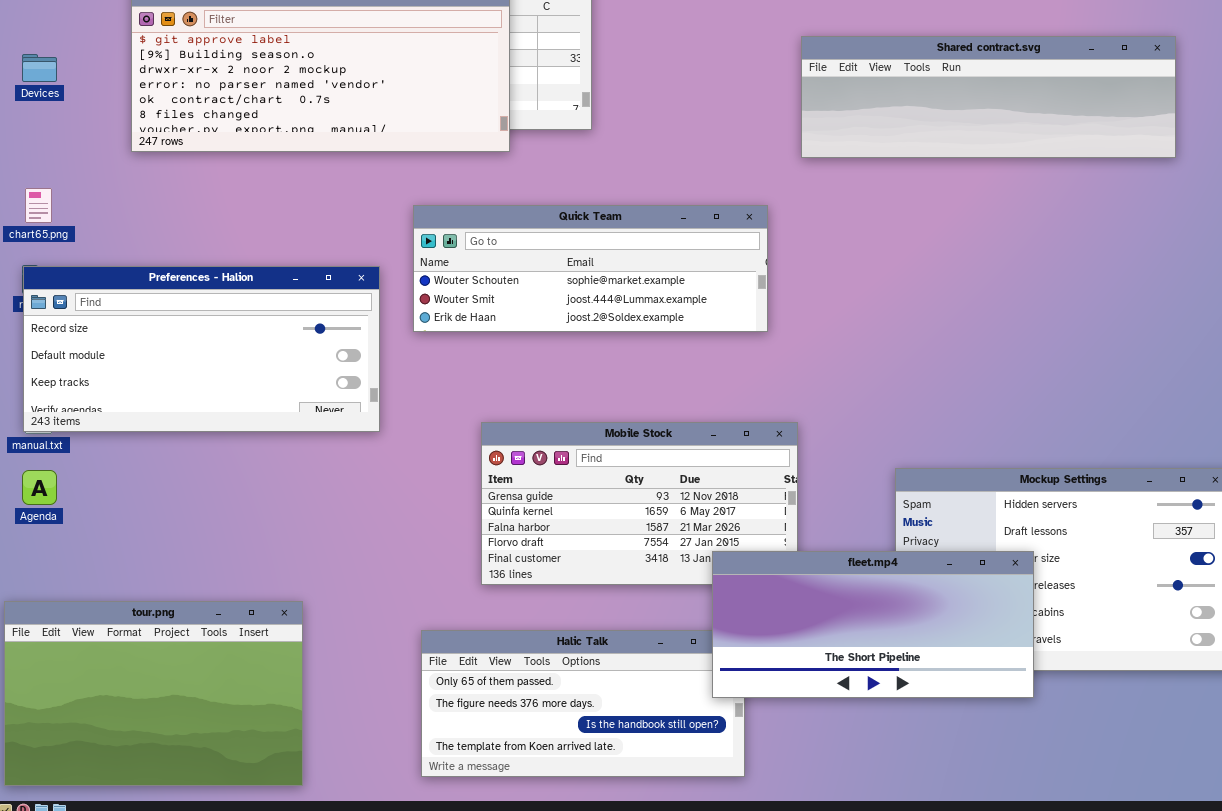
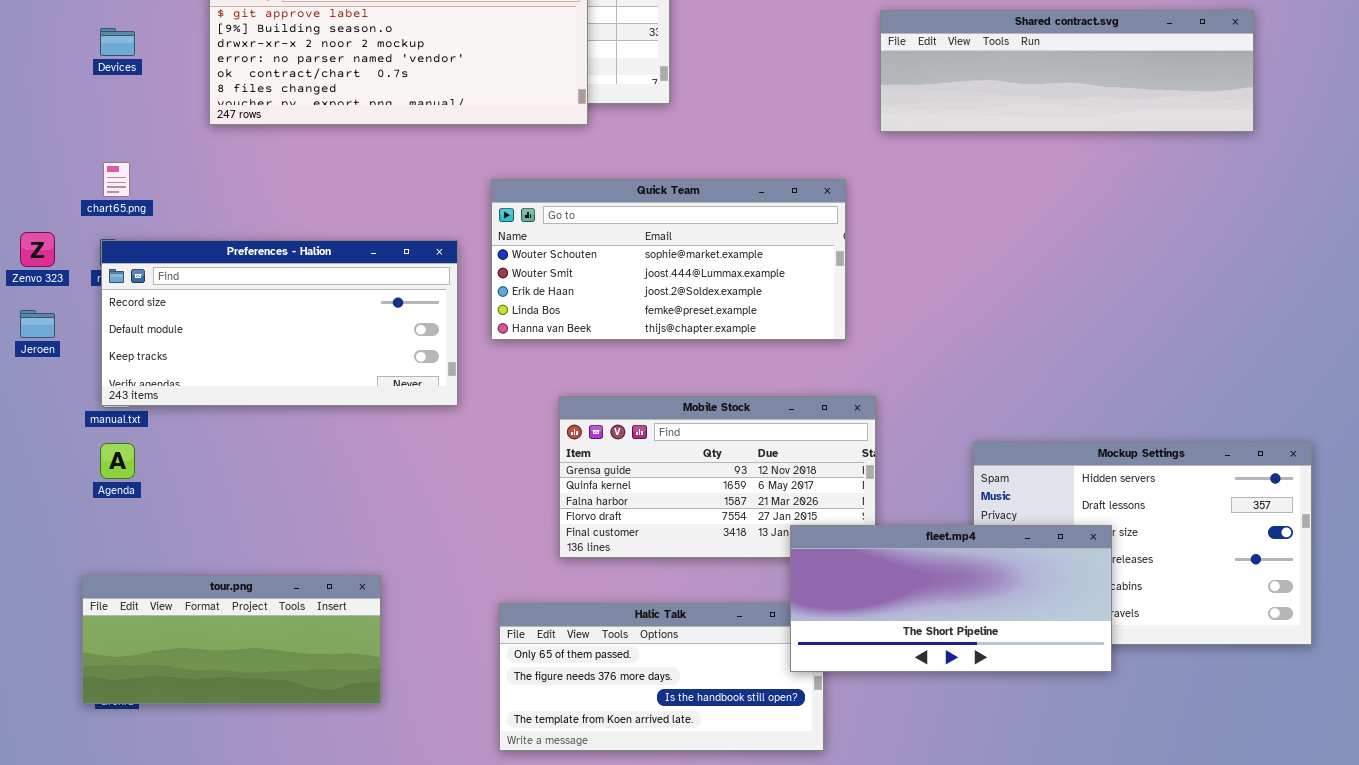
Quick Team: [413,205,768,332] -> [491,179,846,340], resized
tour.png: [4,601,303,786] -> [82,575,381,704], resized

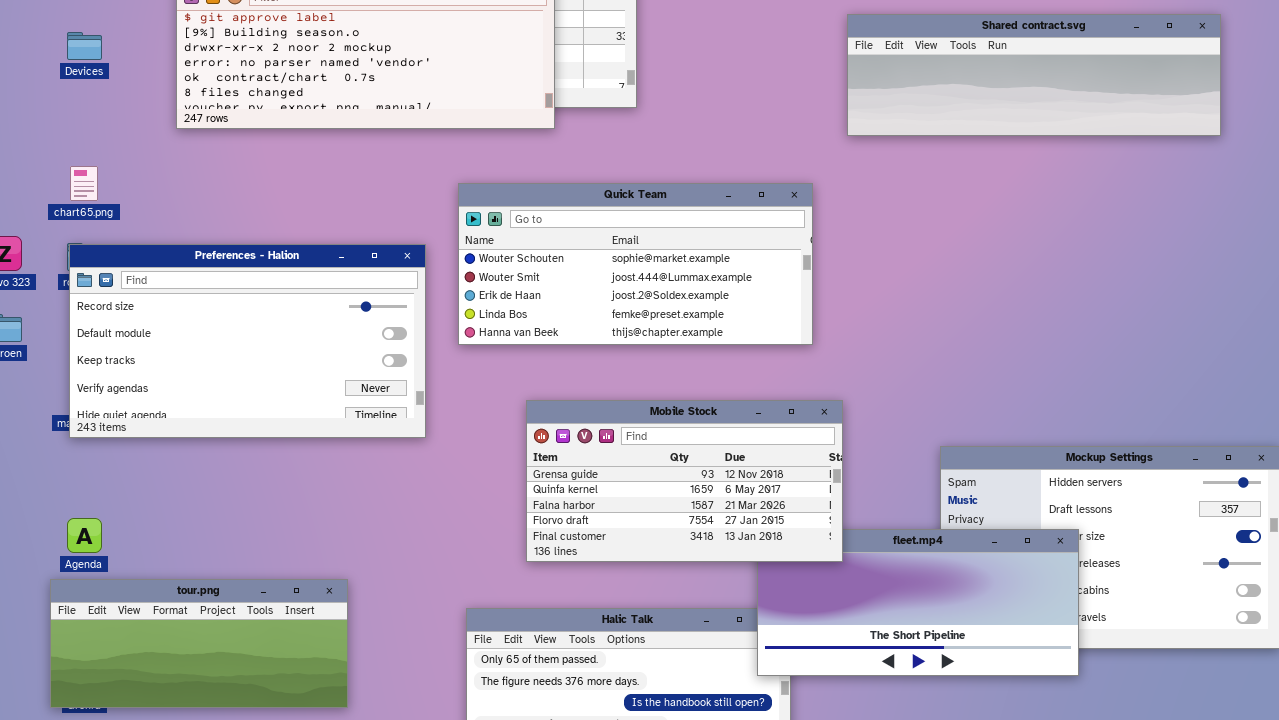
Preferences - Halion: [101,240,458,406] -> [69,244,426,438], resized
Mobile Stock: [559,396,876,558] -> [526,400,843,562], raised
Agenda: [100,443,135,479] -> [67,518,102,553], moved

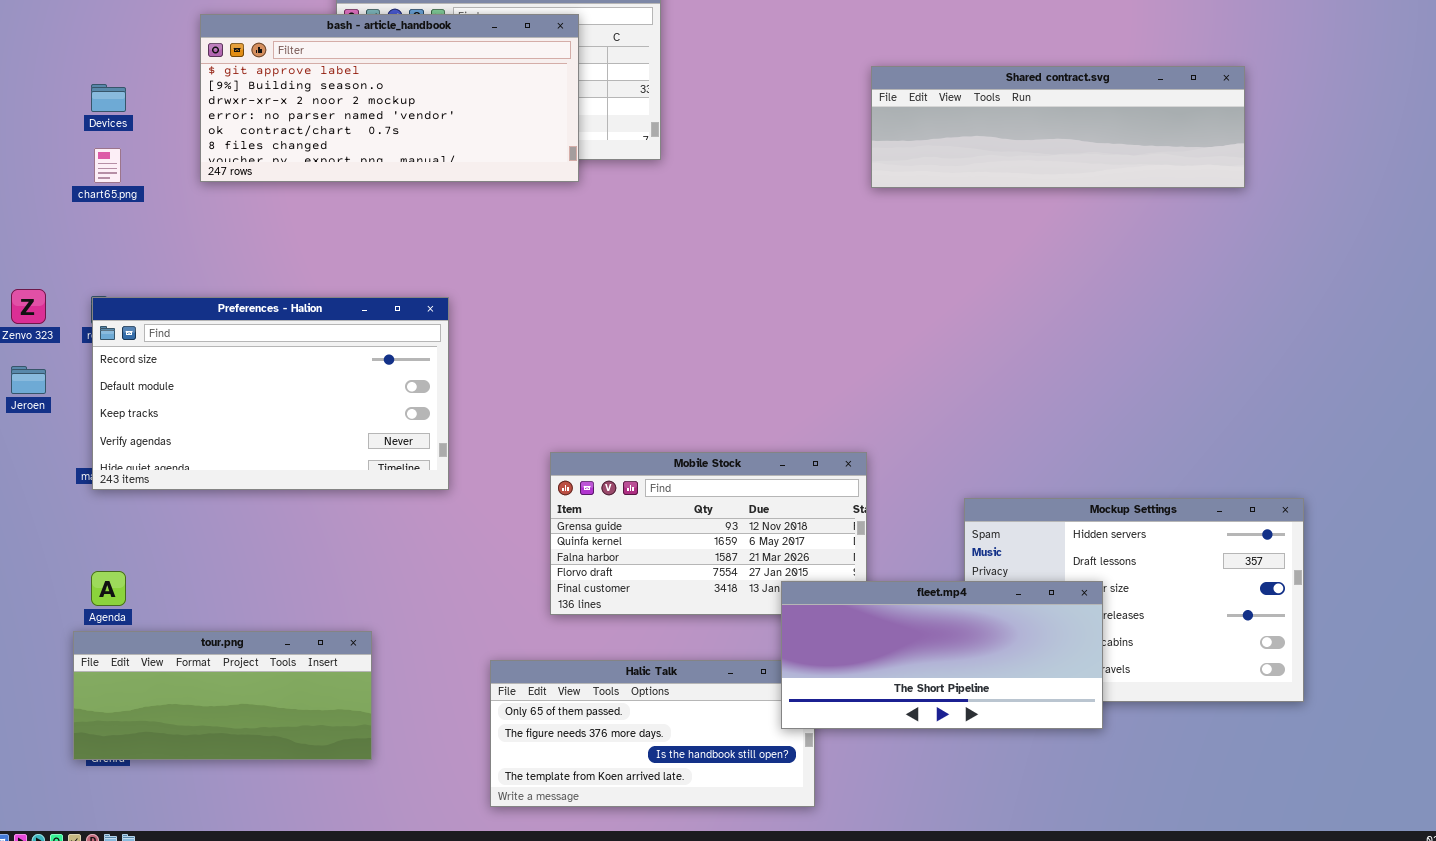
chart65.png: [70,166,98,201] -> [94,148,121,183], moved
Quick Team: [458,183,813,345] -> none, closed
fleet.mp4: [757,529,1079,676] -> [781,581,1103,729], raised

